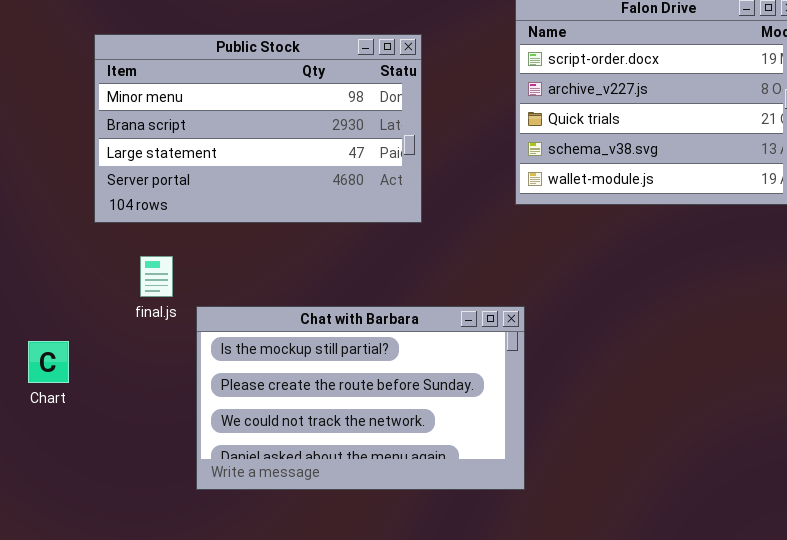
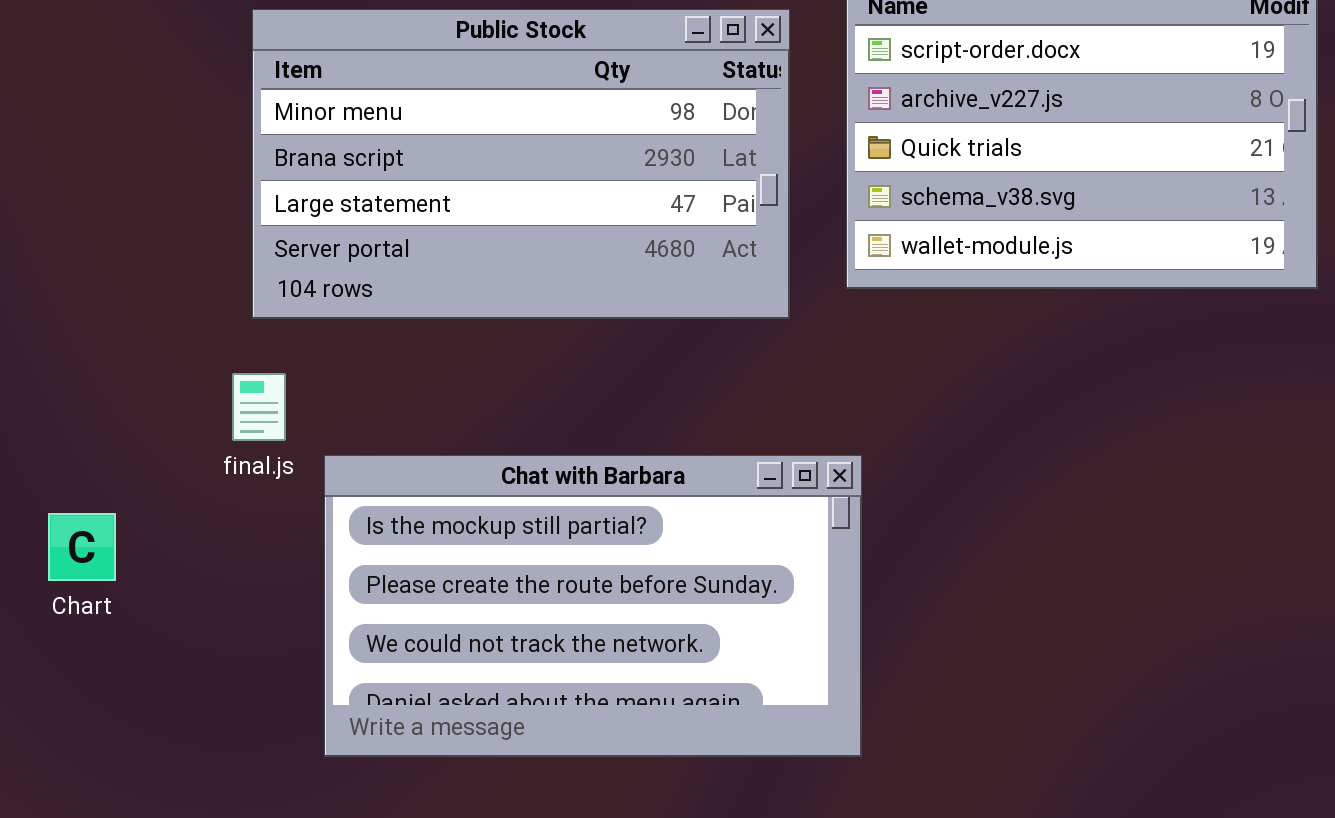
Public Stock: [94,34,422,223] -> [252,9,790,319], moved

